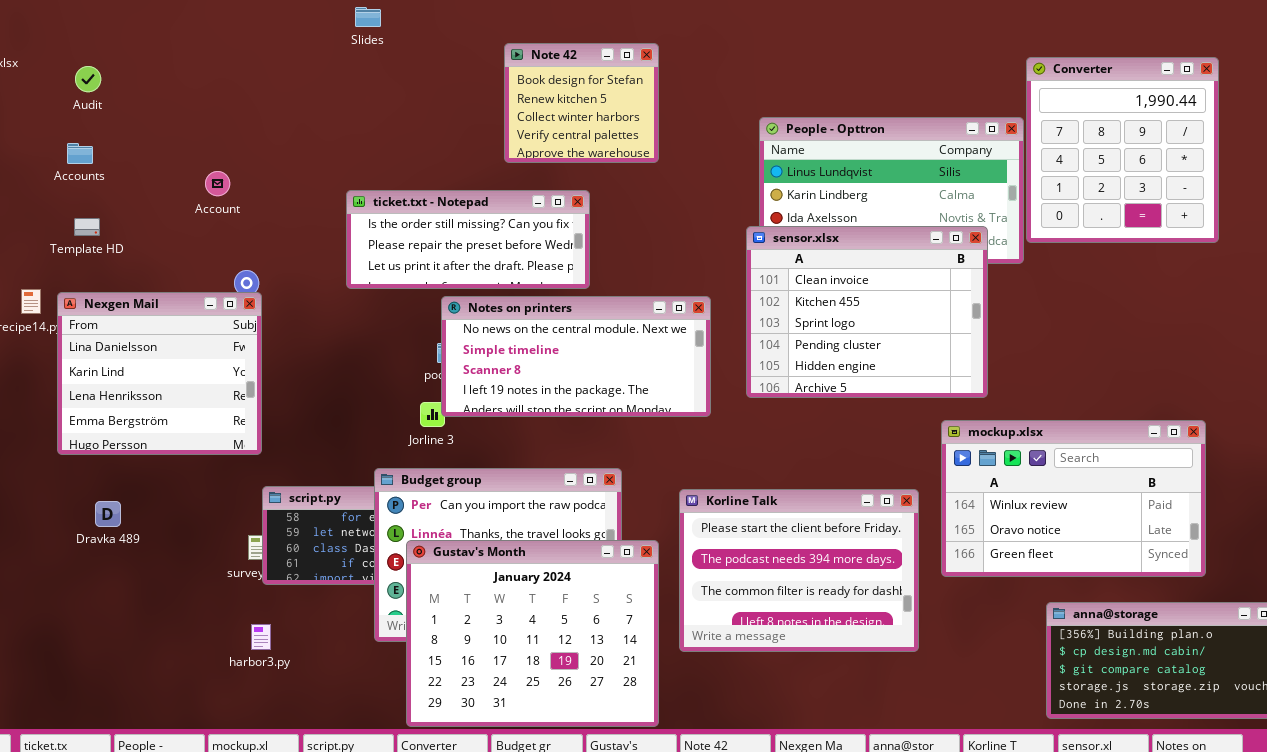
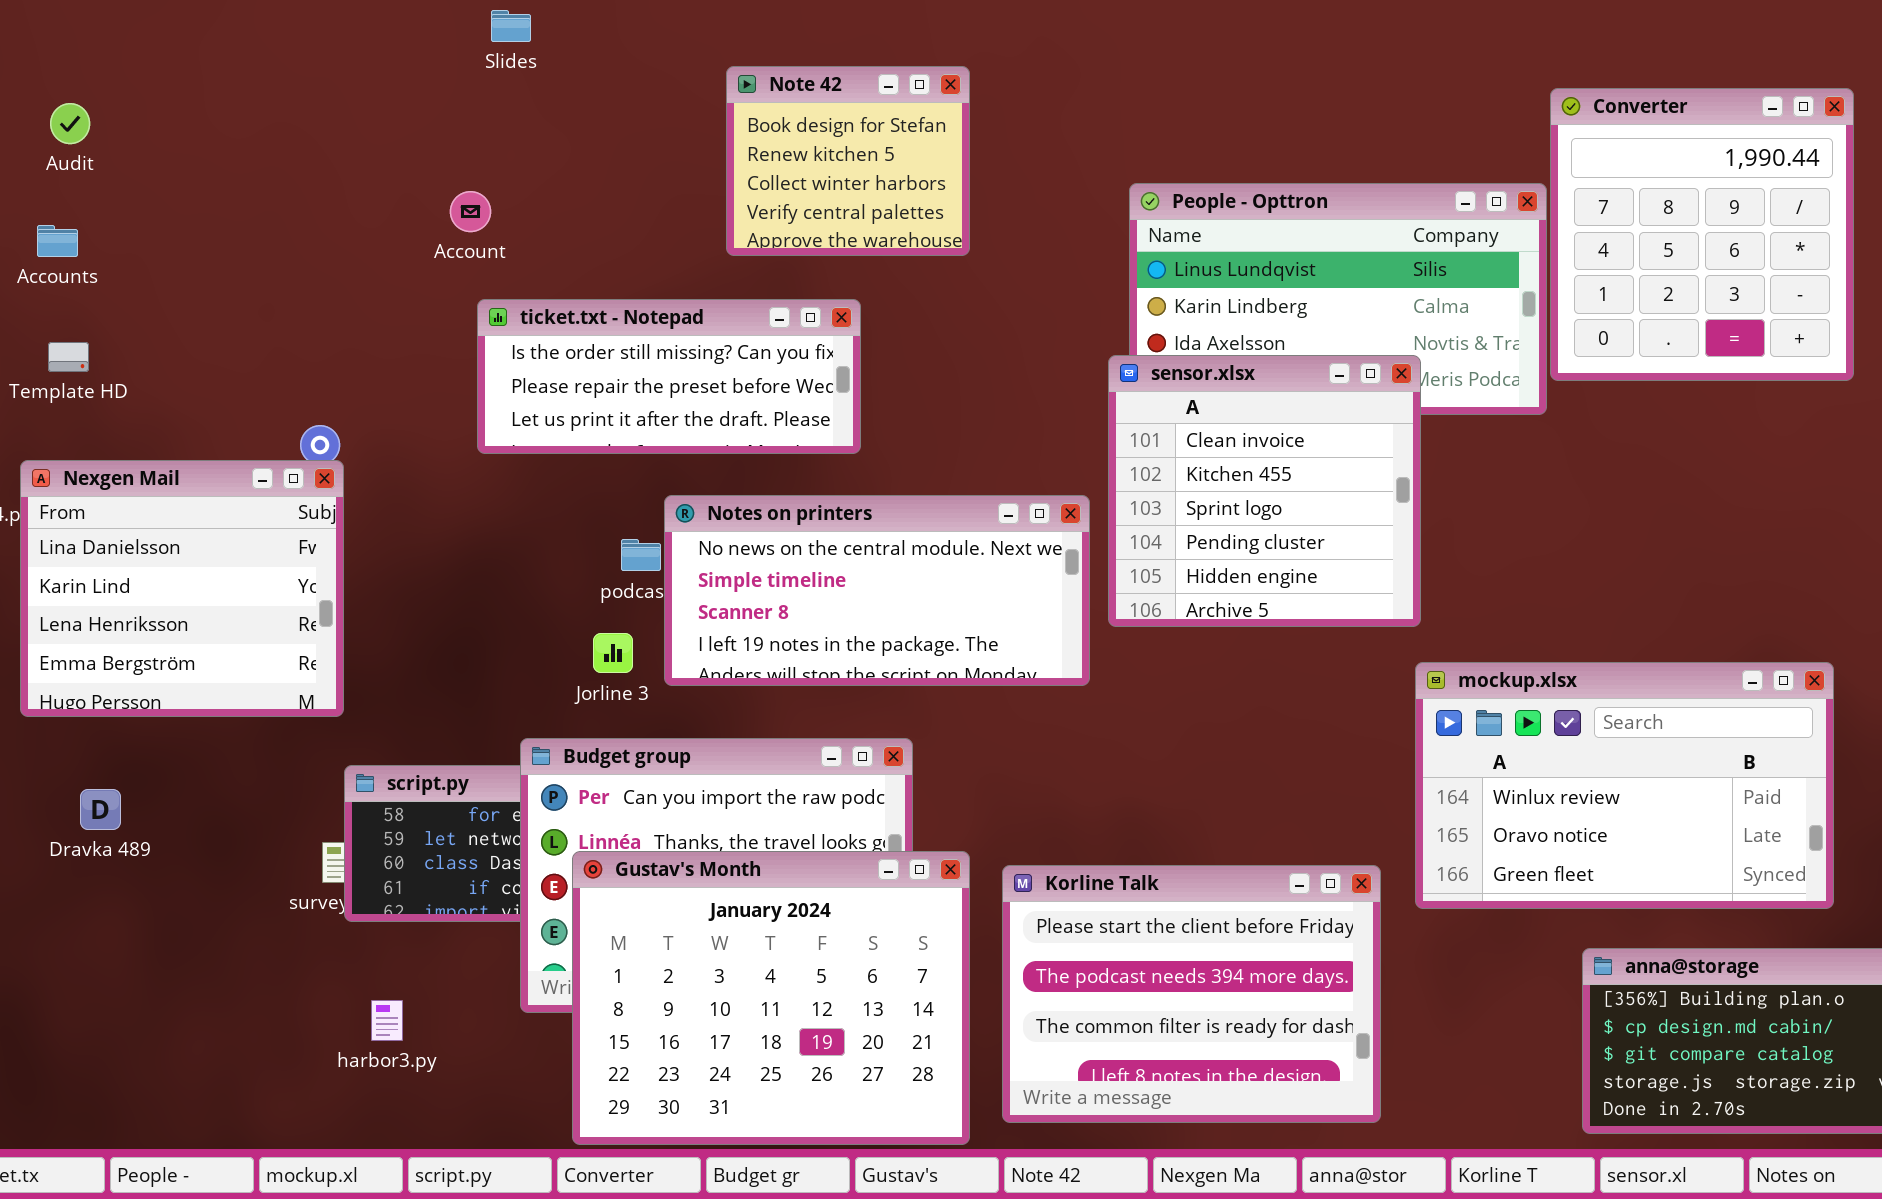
Account: [205,171,230,196] -> [450,191,491,232], moved
sensor.xlsx: [746,226,988,398] -> [1108,355,1421,627], resized
Notes on printers: [441,296,711,417] -> [664,495,1090,686], moved
Korline Talk: [679,489,919,652] -> [1002,865,1381,1123], moved
harbor3.py: [251,624,271,650] -> [371,1000,403,1041], moved

